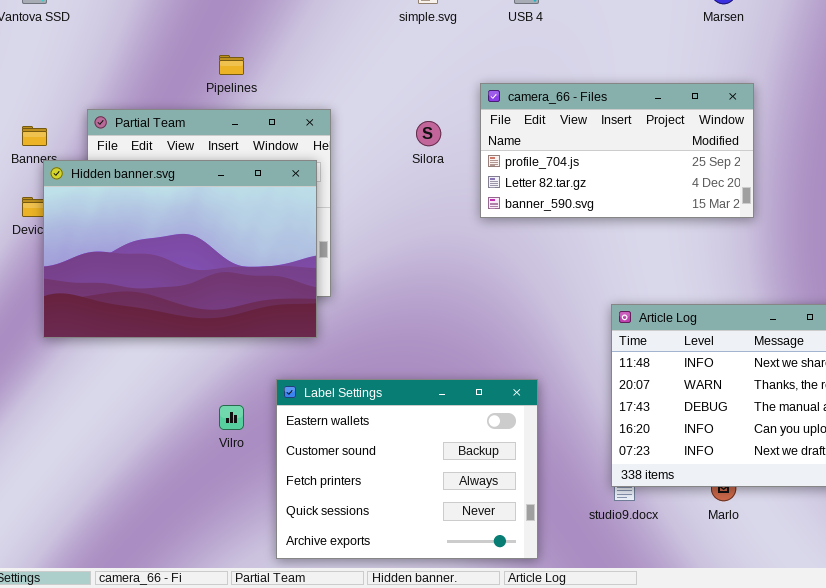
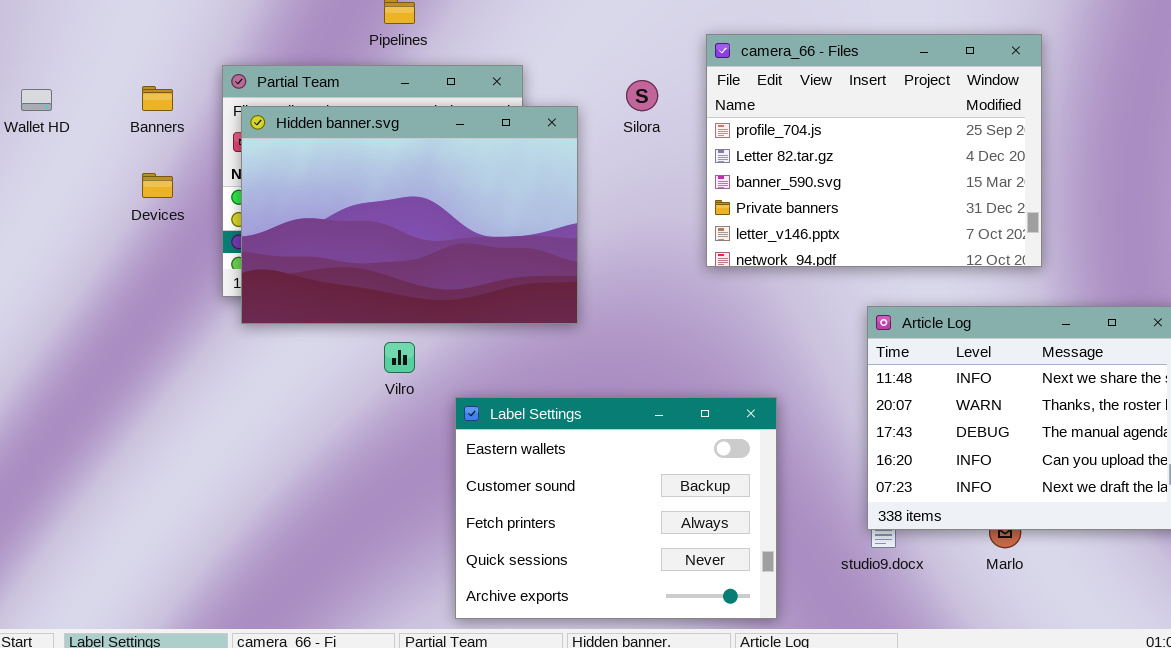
camera_66 - Files: [480,83,754,218] -> [706,34,1042,267], resized
Hidden banner.svg: [43,160,317,338] -> [241,106,578,324], moved
Vilro: [219,405,244,430] -> [384,342,415,373], moved

